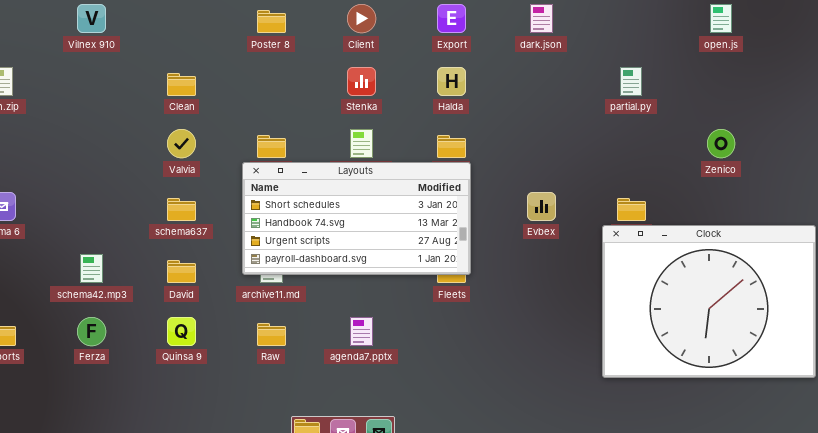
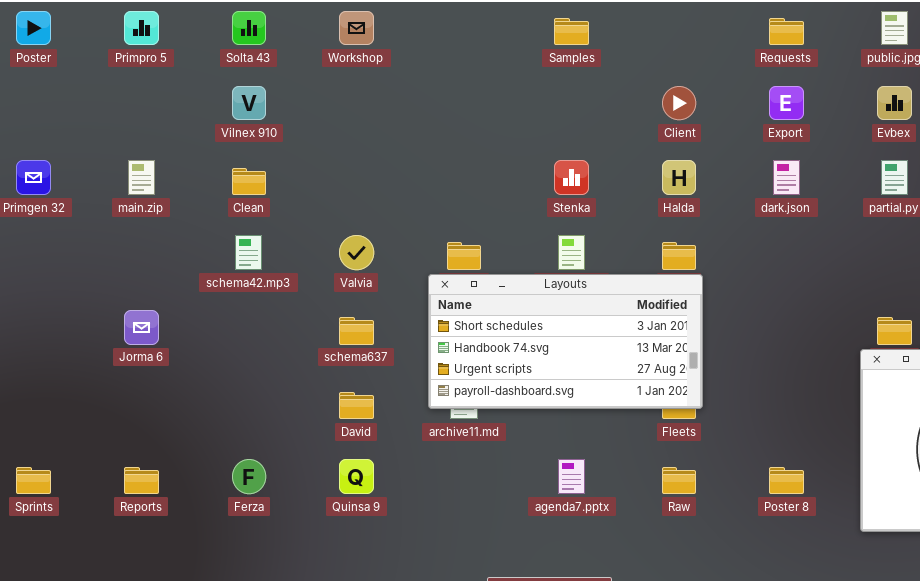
Client: [347,4,376,33] -> [662,86,696,120], moved
Export: [437,4,466,33] -> [769,86,804,120], moved
dark.json: [530,4,553,33] -> [773,160,800,195], moved
Poster 8: [257,10,286,33] -> [769,467,804,494], moved
Clean: [167,73,196,96] -> [232,168,266,195], moved
Evbex: [527,192,556,221] -> [877,86,912,120], moved
schema42.mp3: [80,254,103,283] -> [235,235,262,270], moved
Raw: [257,323,286,346] -> [662,467,696,494], moved

